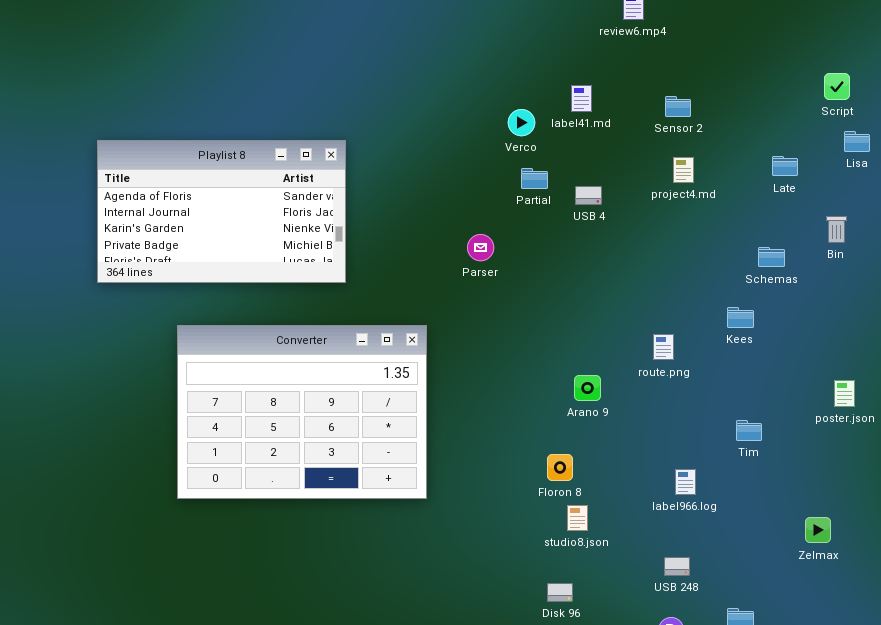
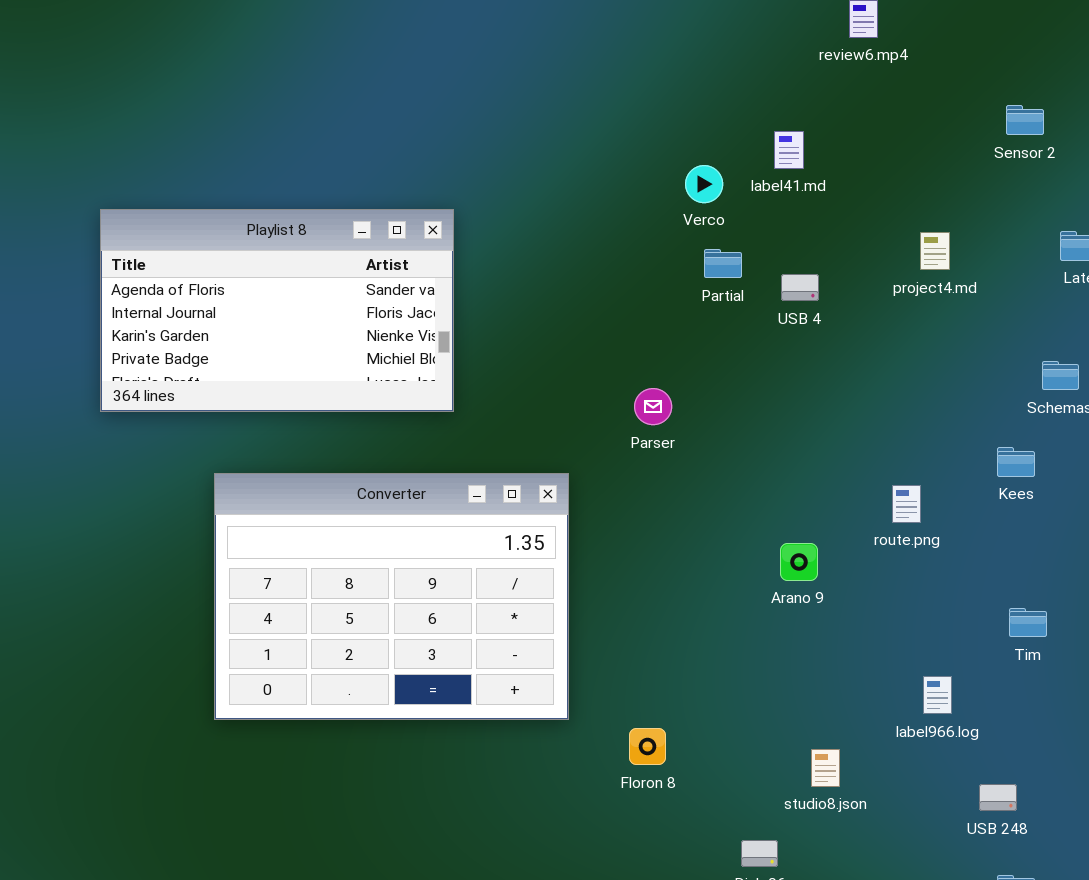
Sensor 2: [665,96,691,117] -> [1006,105,1044,135], moved
Parser: [467,234,494,261] -> [634,388,672,425], moved
Floron 8: [547,454,573,481] -> [629,728,666,765], moved
studio8.json: [567,505,588,531] -> [811,749,840,787], moved
USB 248: [664,557,690,576] -> [979,784,1017,811], moved

